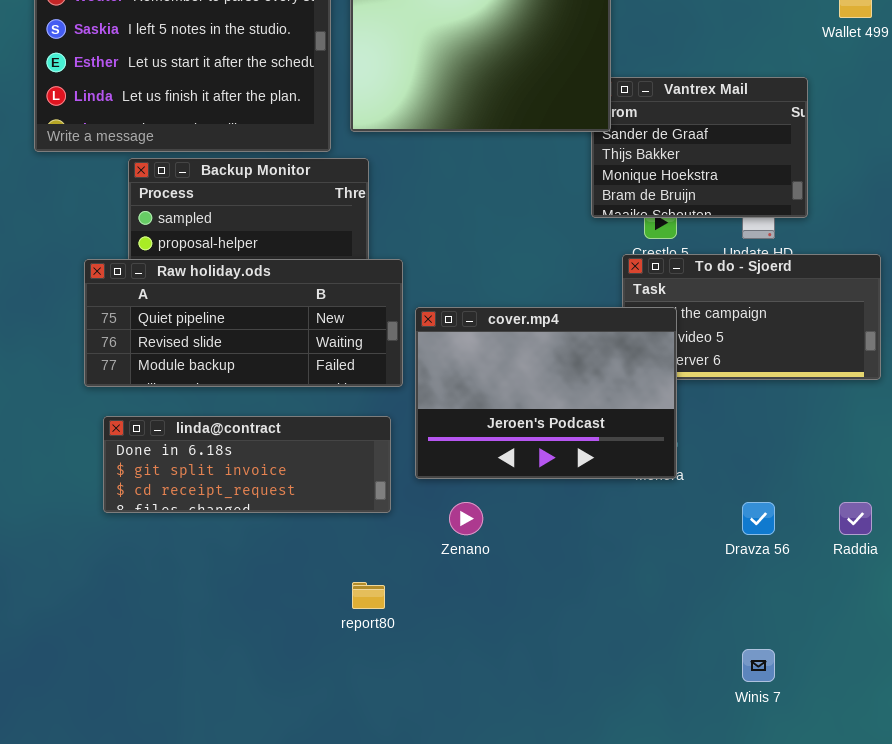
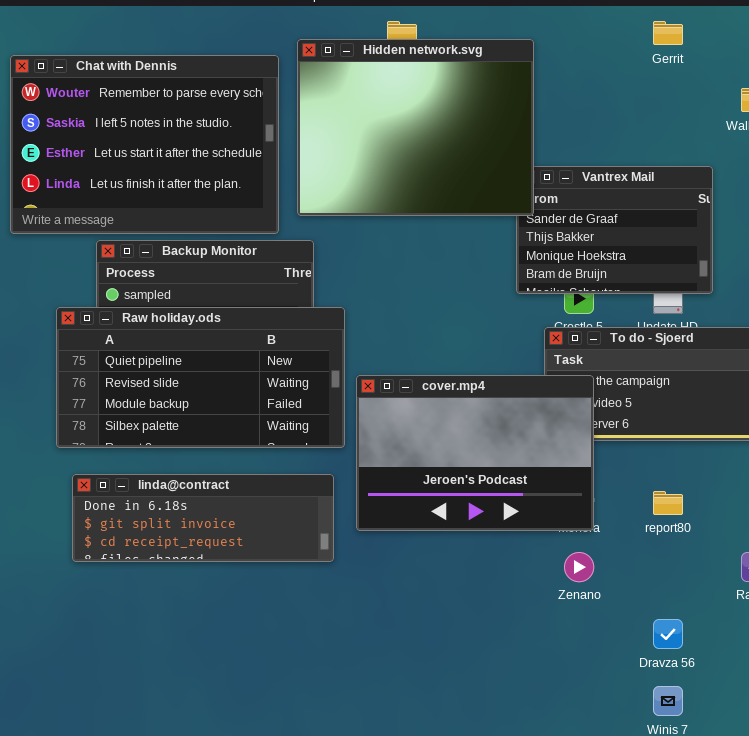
Raw holiday.ods: [84,259,403,387] -> [56,307,345,448], resized
Zenano: [449,502,483,535] -> [564,552,594,582], moved
Dravza 56: [742,502,775,535] -> [653,619,683,649], moved
report80: [352,582,385,609] -> [653,491,683,515], moved

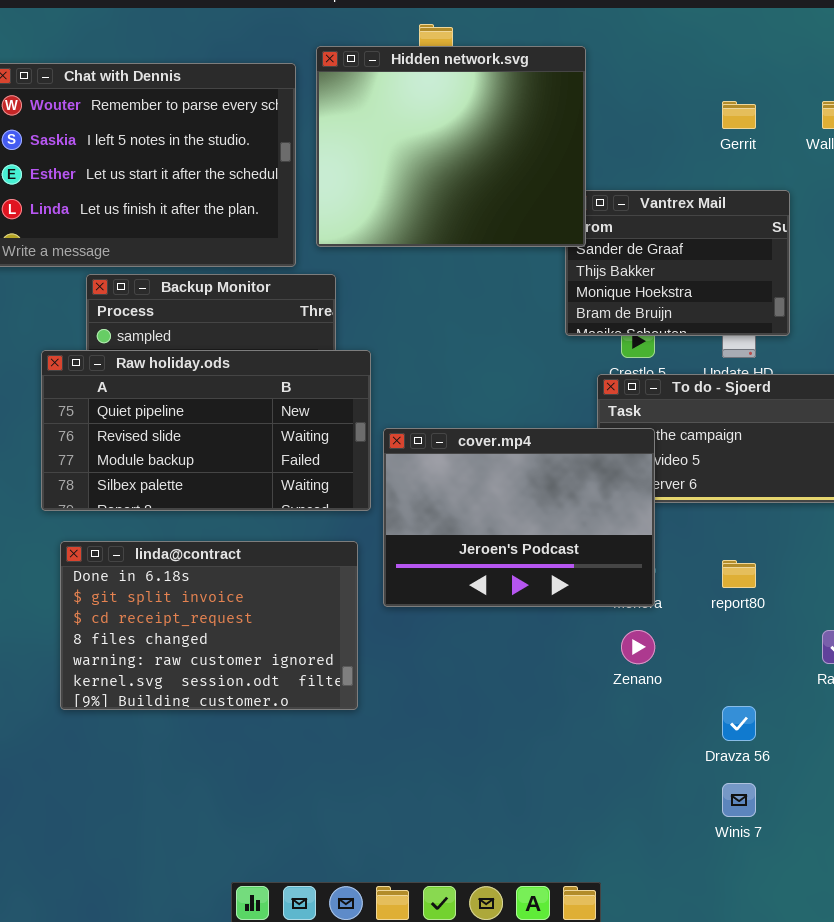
Gerrit: [653,21,683,45] -> [722,101,756,129], moved
linda@contract: [72,474,334,562] -> [60,541,358,710], resized

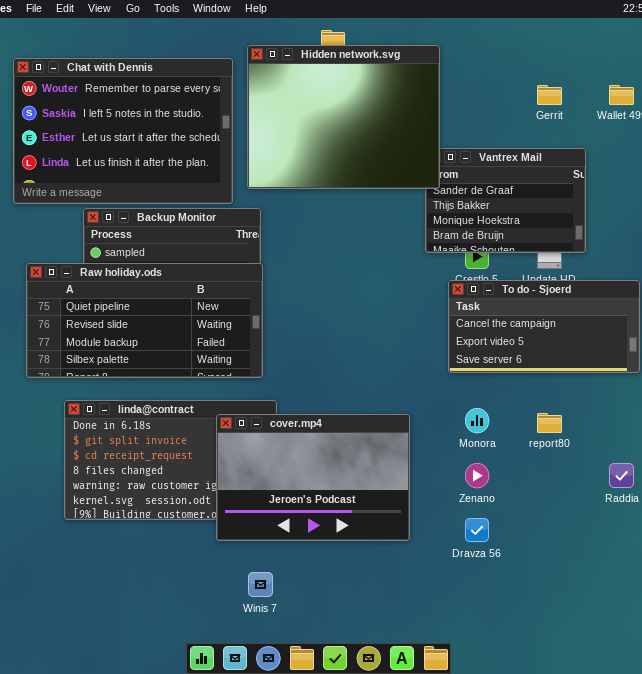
Raw holiday.ods: [41,350,371,511] -> [26,263,263,378], moved
cover.mp4: [383,428,655,607] -> [216,414,410,541], moved
Dravza 56: [722,706,756,741] -> [465,518,489,542], moved
Winis 7: [722,783,756,817] -> [248,572,273,597], moved

